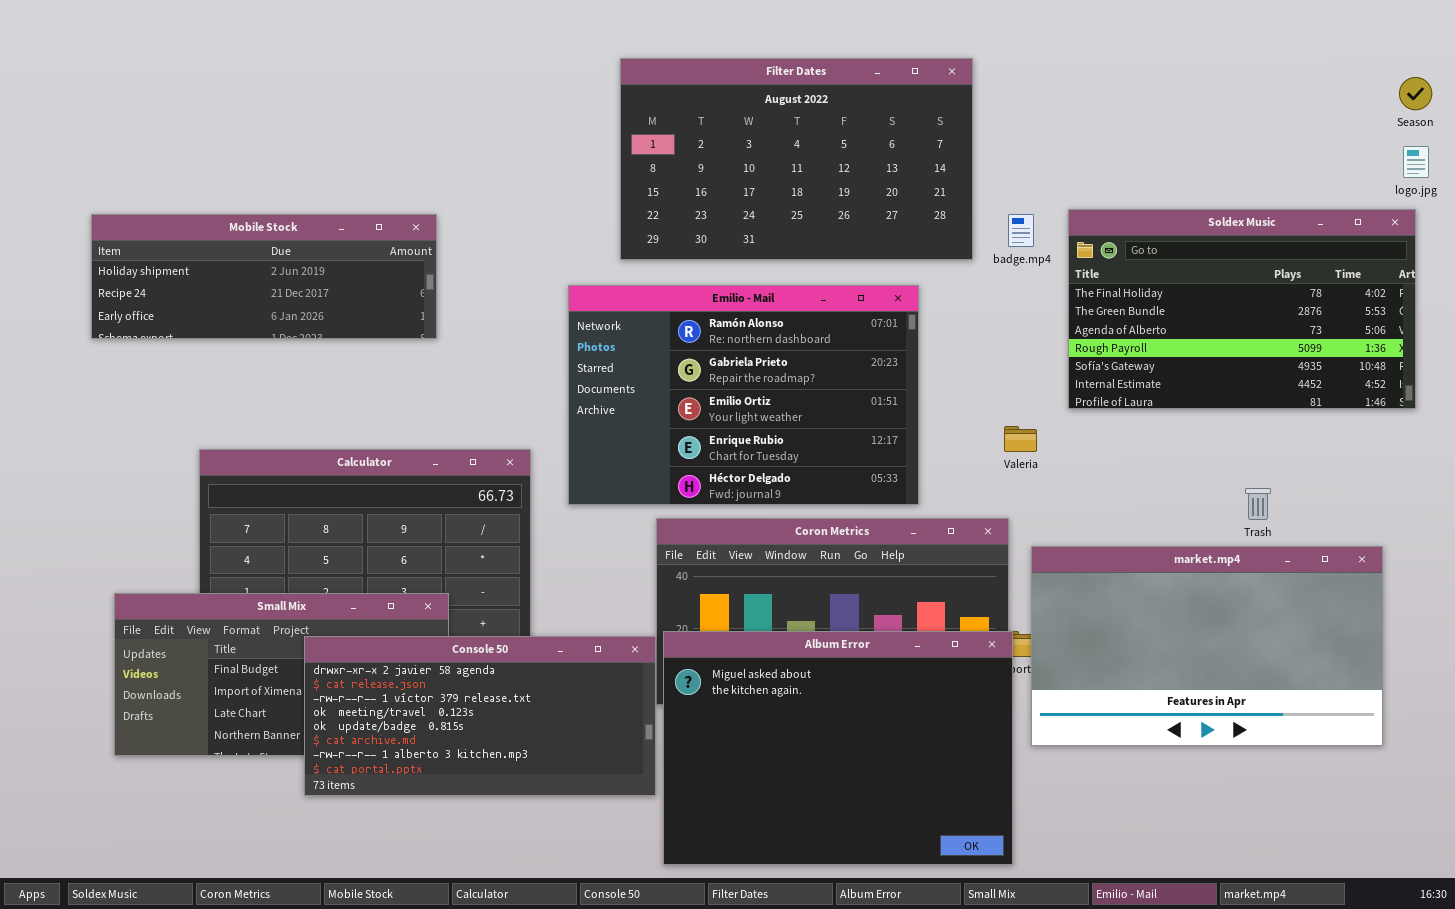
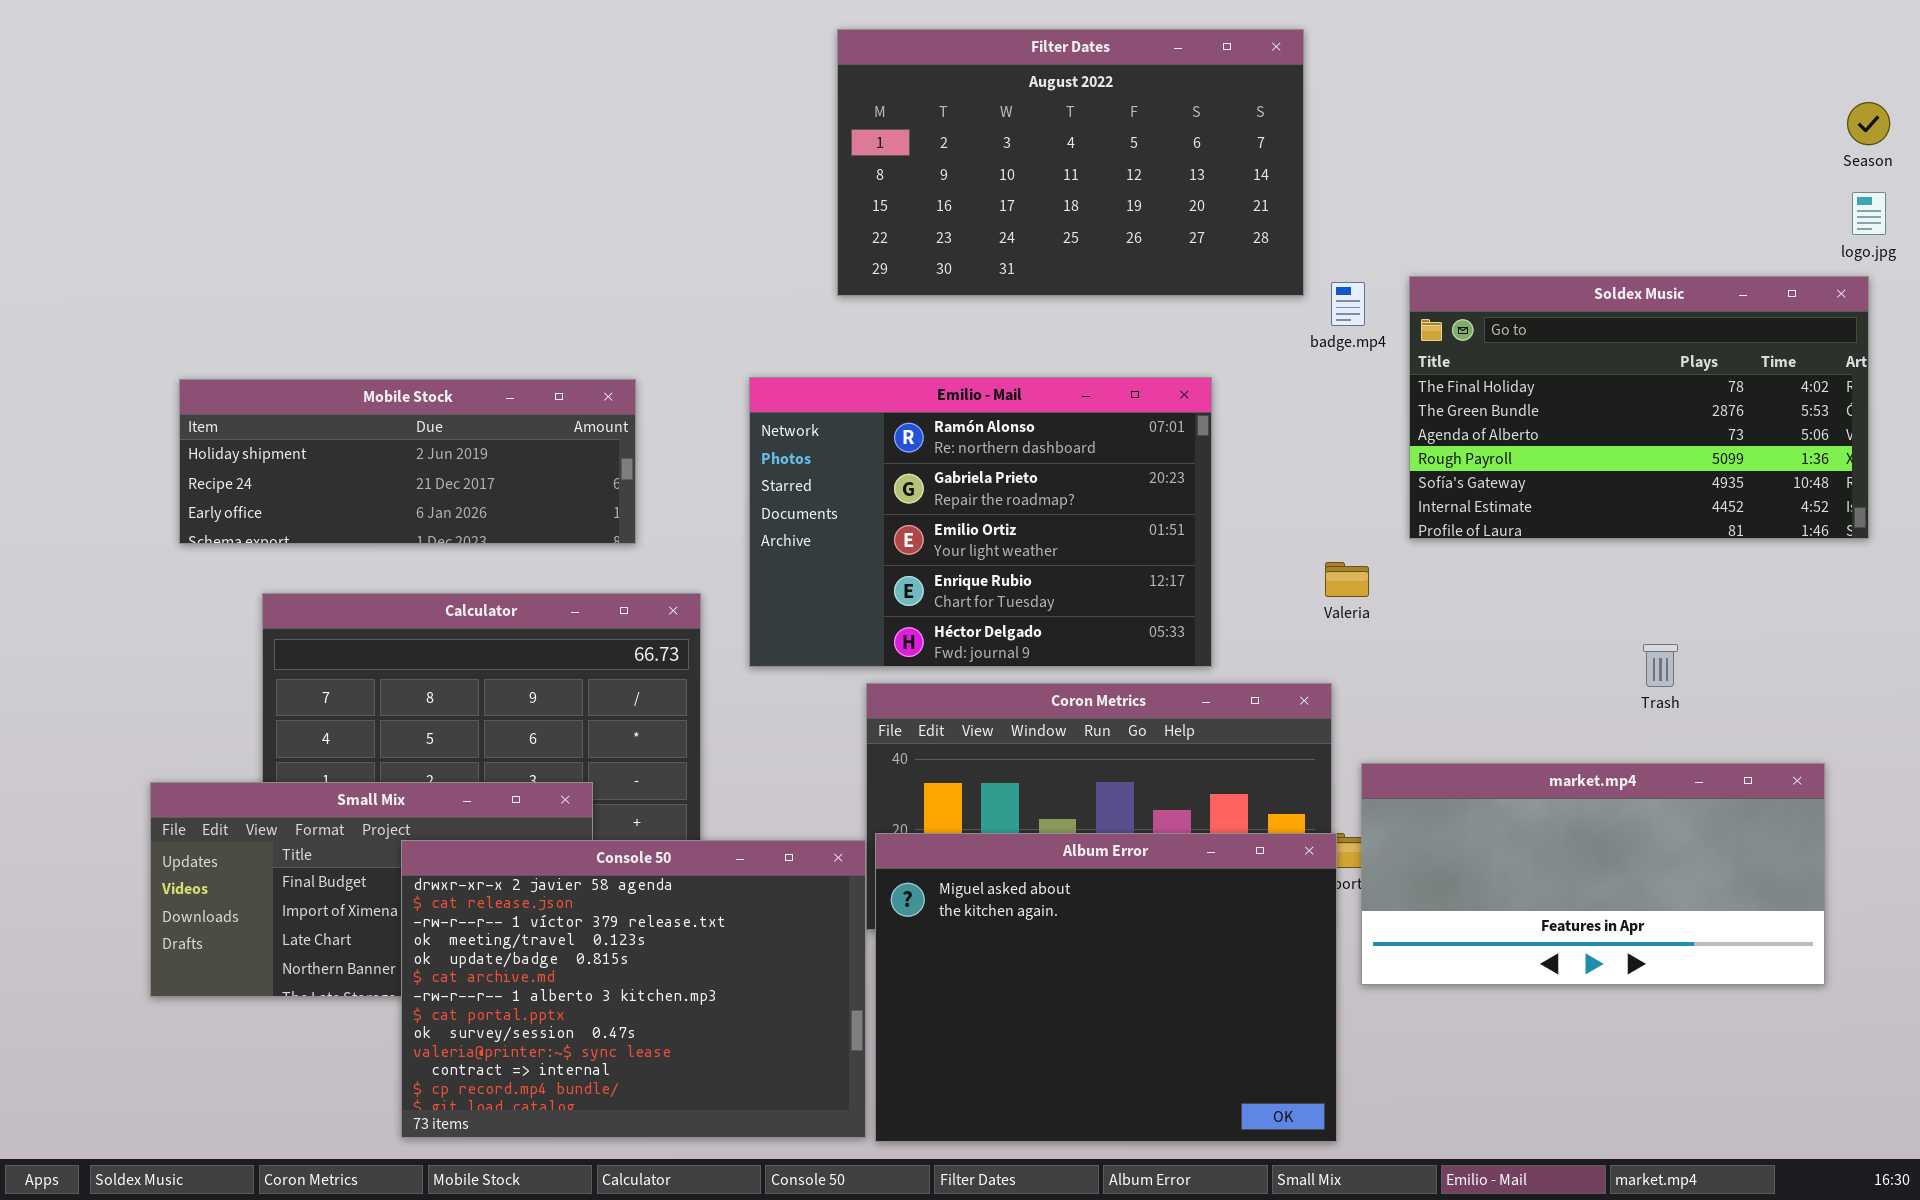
Filter Dates: [620,58,973,260] -> [837,29,1304,296], moved
Mobile Stock: [91,214,437,339] -> [179,379,636,544], moved
market.mp4: [1031,546,1383,746] -> [1361,763,1825,985], resized
Console 50: [304,636,656,796] -> [401,840,866,1138], resized

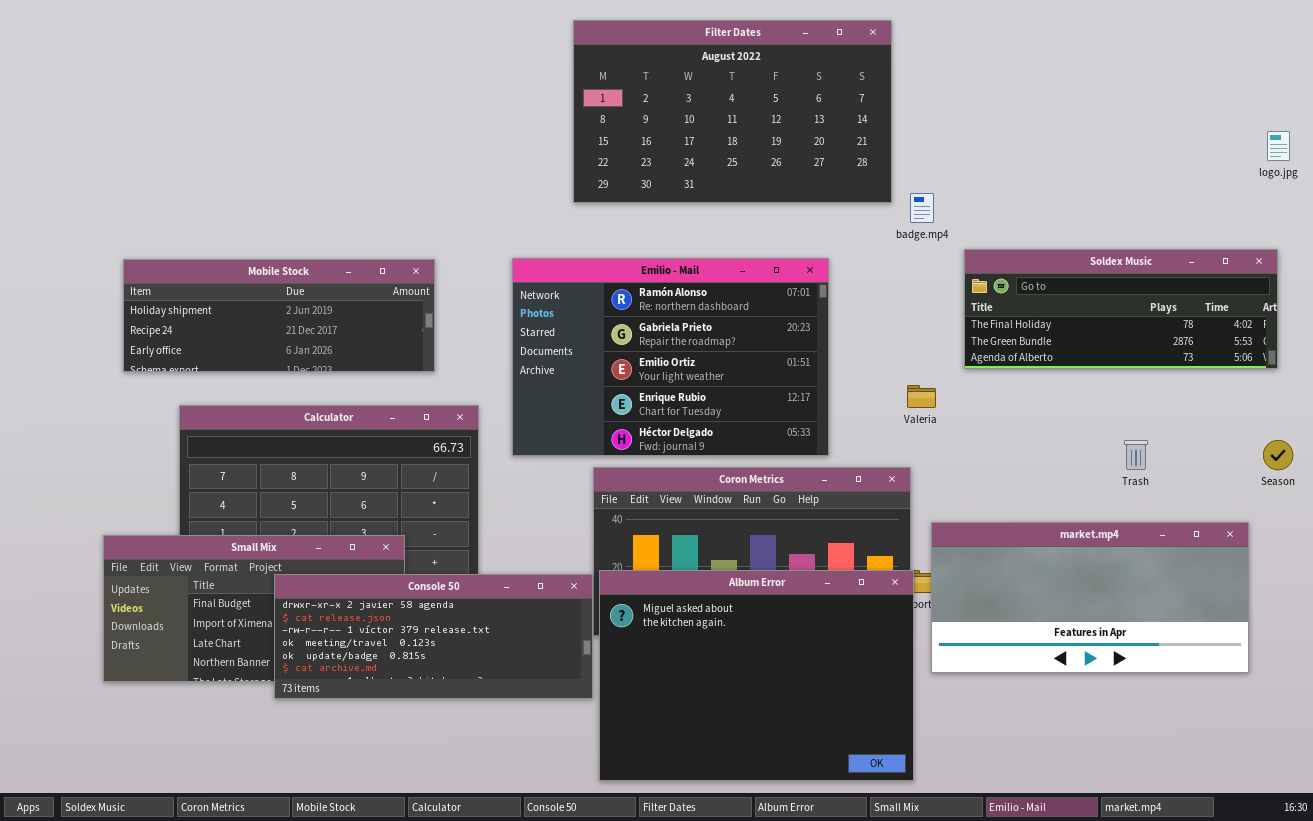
Season: [1847,102,1890,145] -> [1263,440,1293,470], moved
Soldex Music: [1409,276,1869,539] -> [964,249,1278,369], resized
Console 50: [401,840,866,1138] -> [274,574,593,699], resized

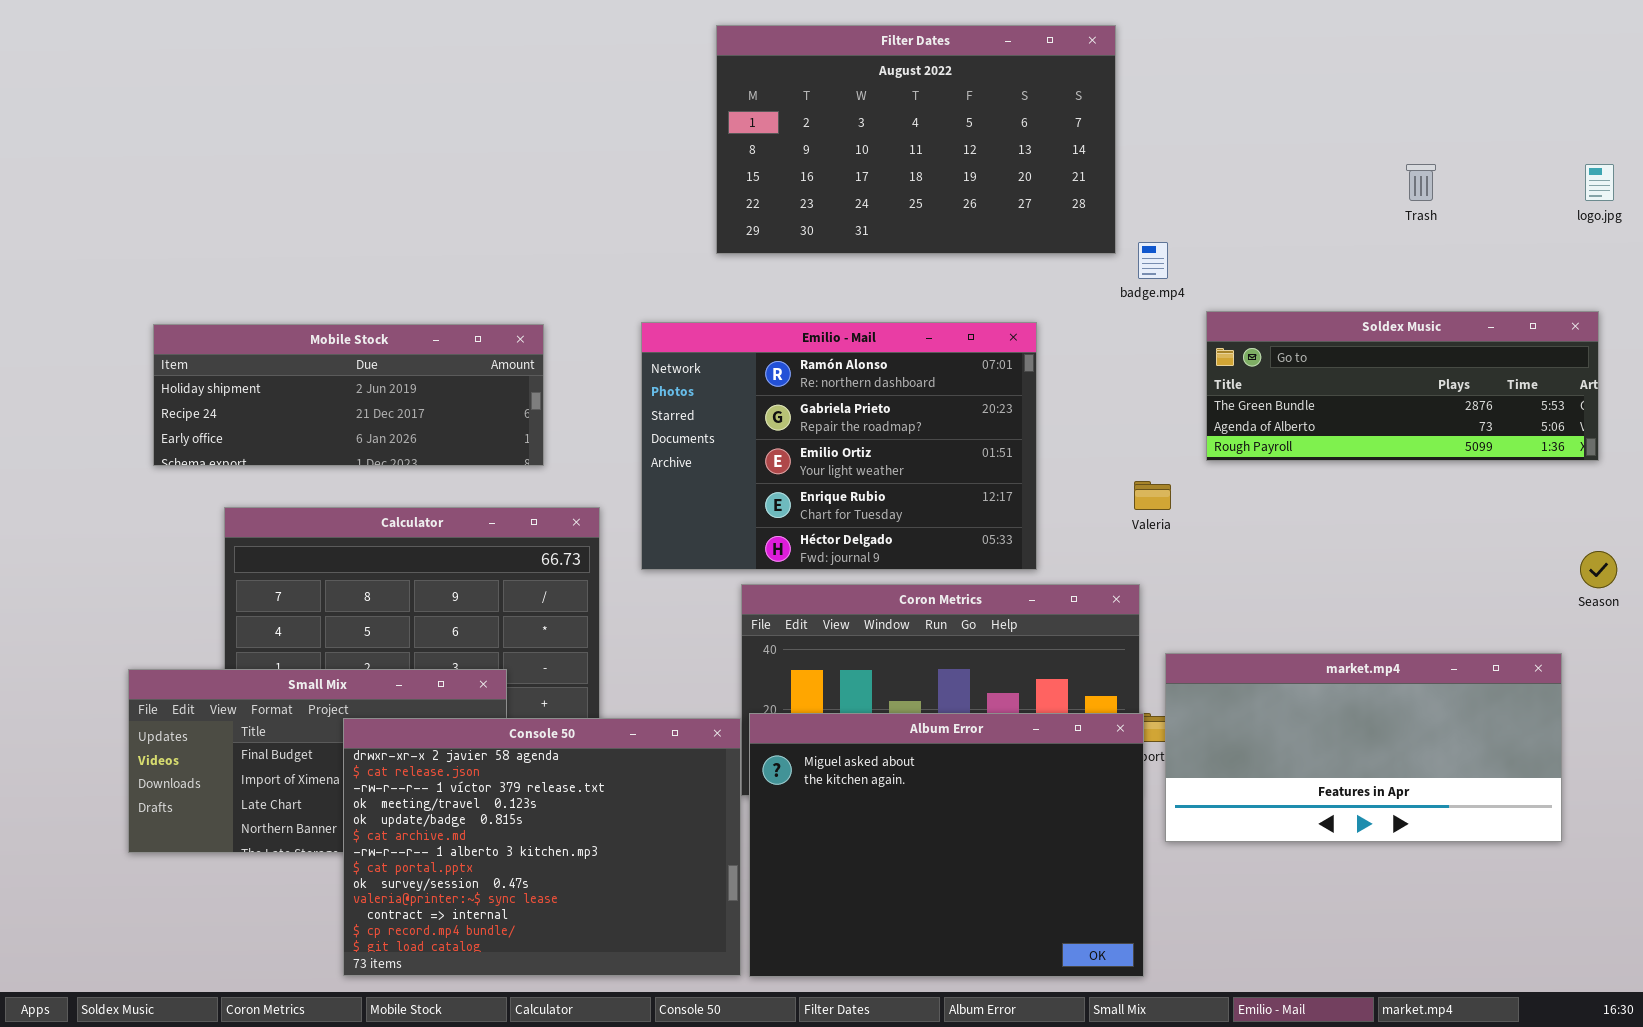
Soldex Music: [964,249,1278,369] -> [1206,311,1599,461], scrolled down 1 row
Trash: [1124,440,1148,470] -> [1406,164,1436,201], moved
Console 50: [274,574,593,699] -> [343,718,741,976], resized

